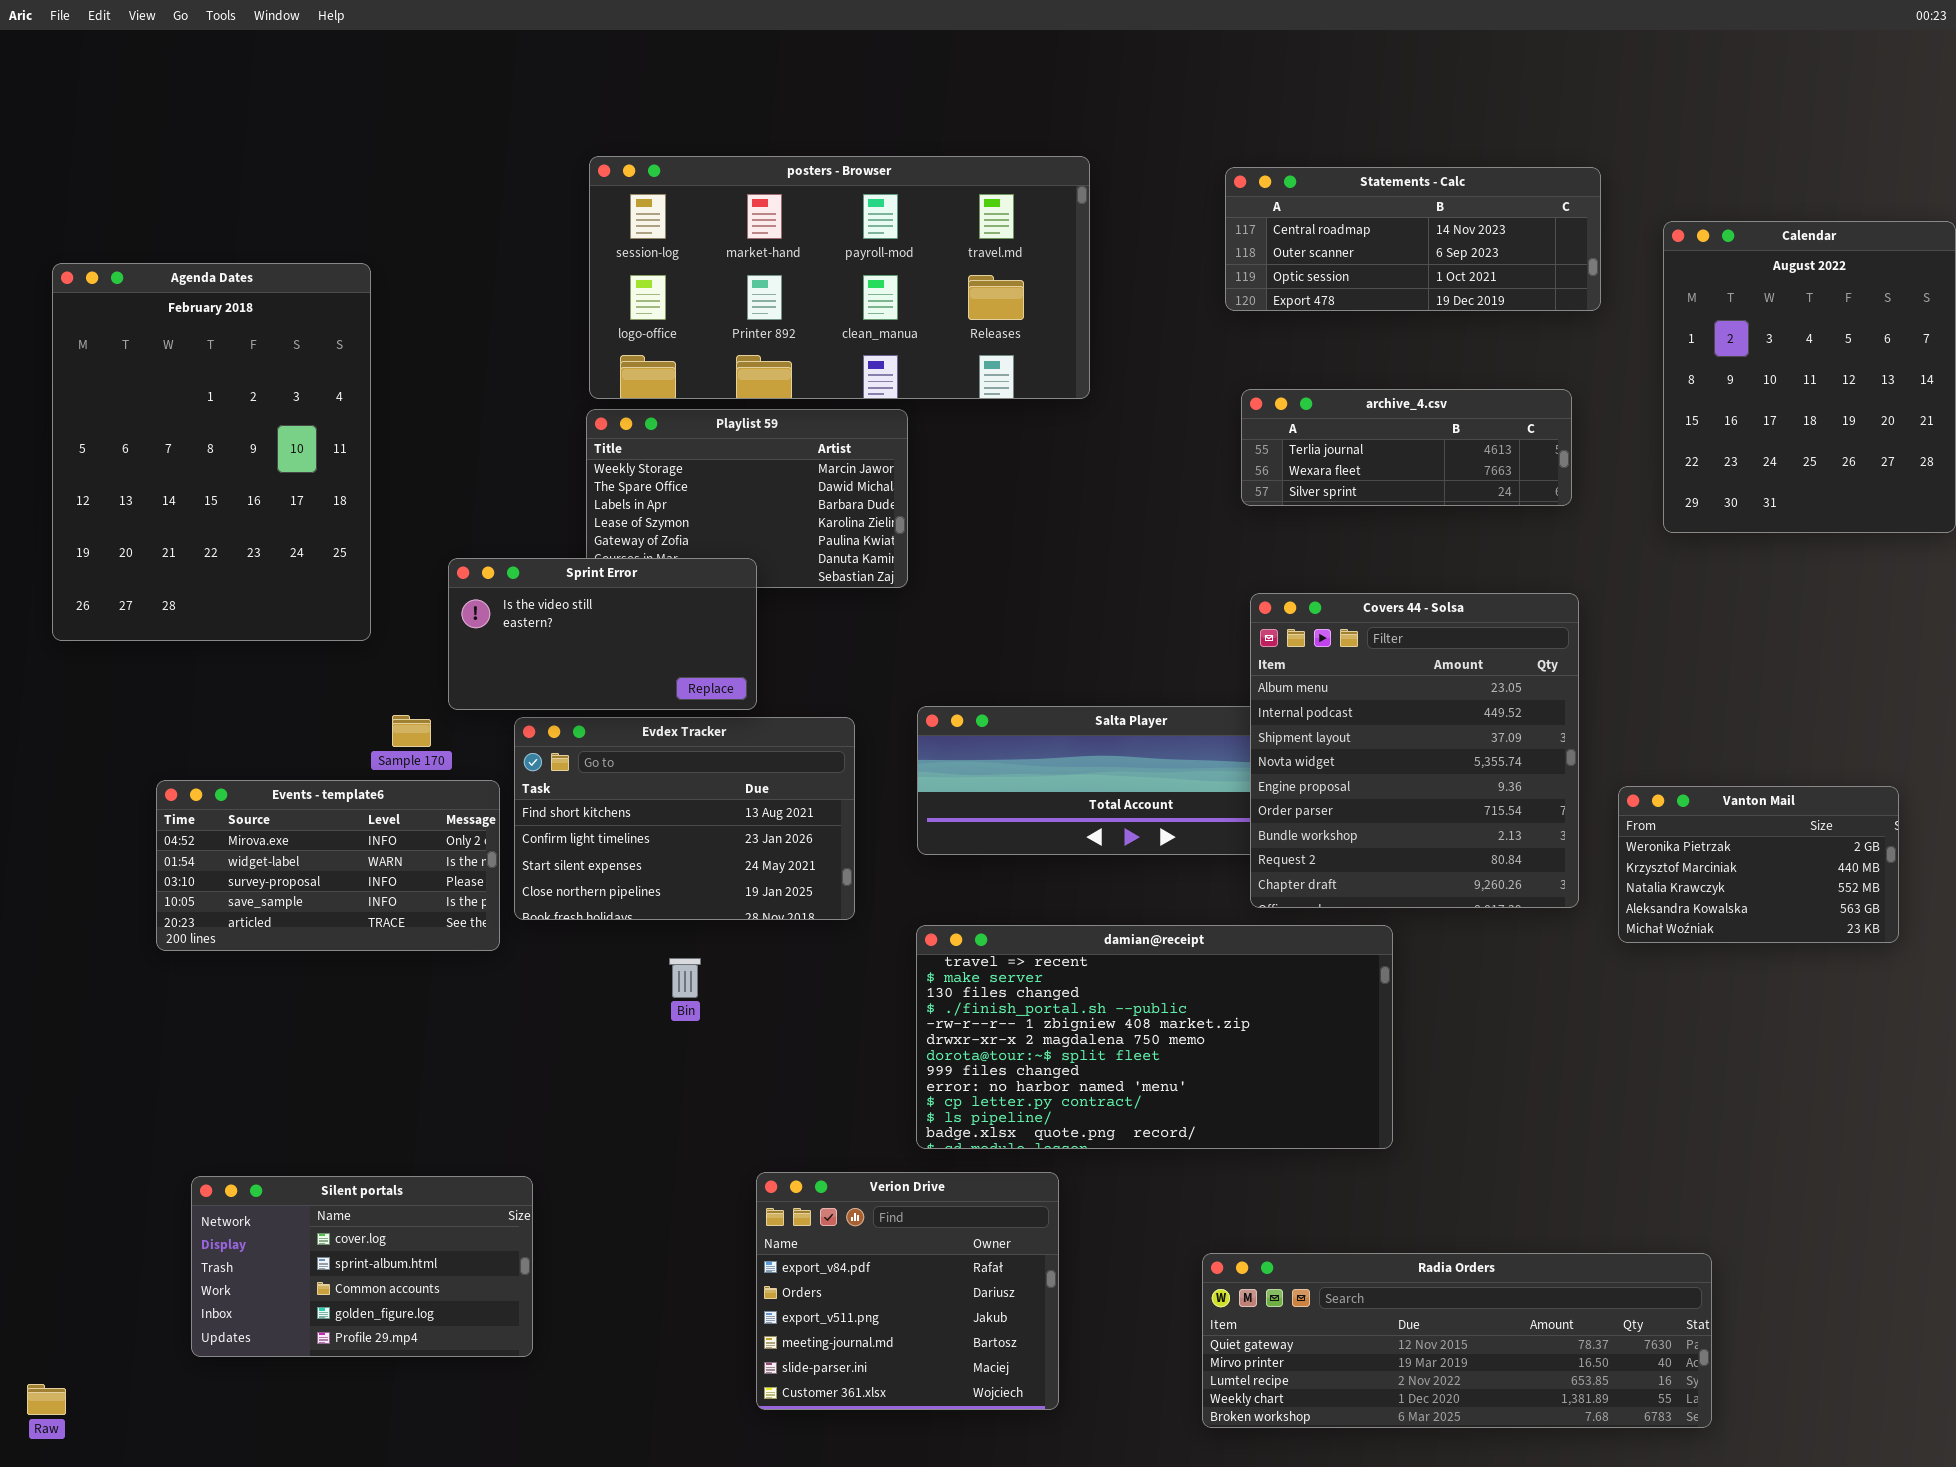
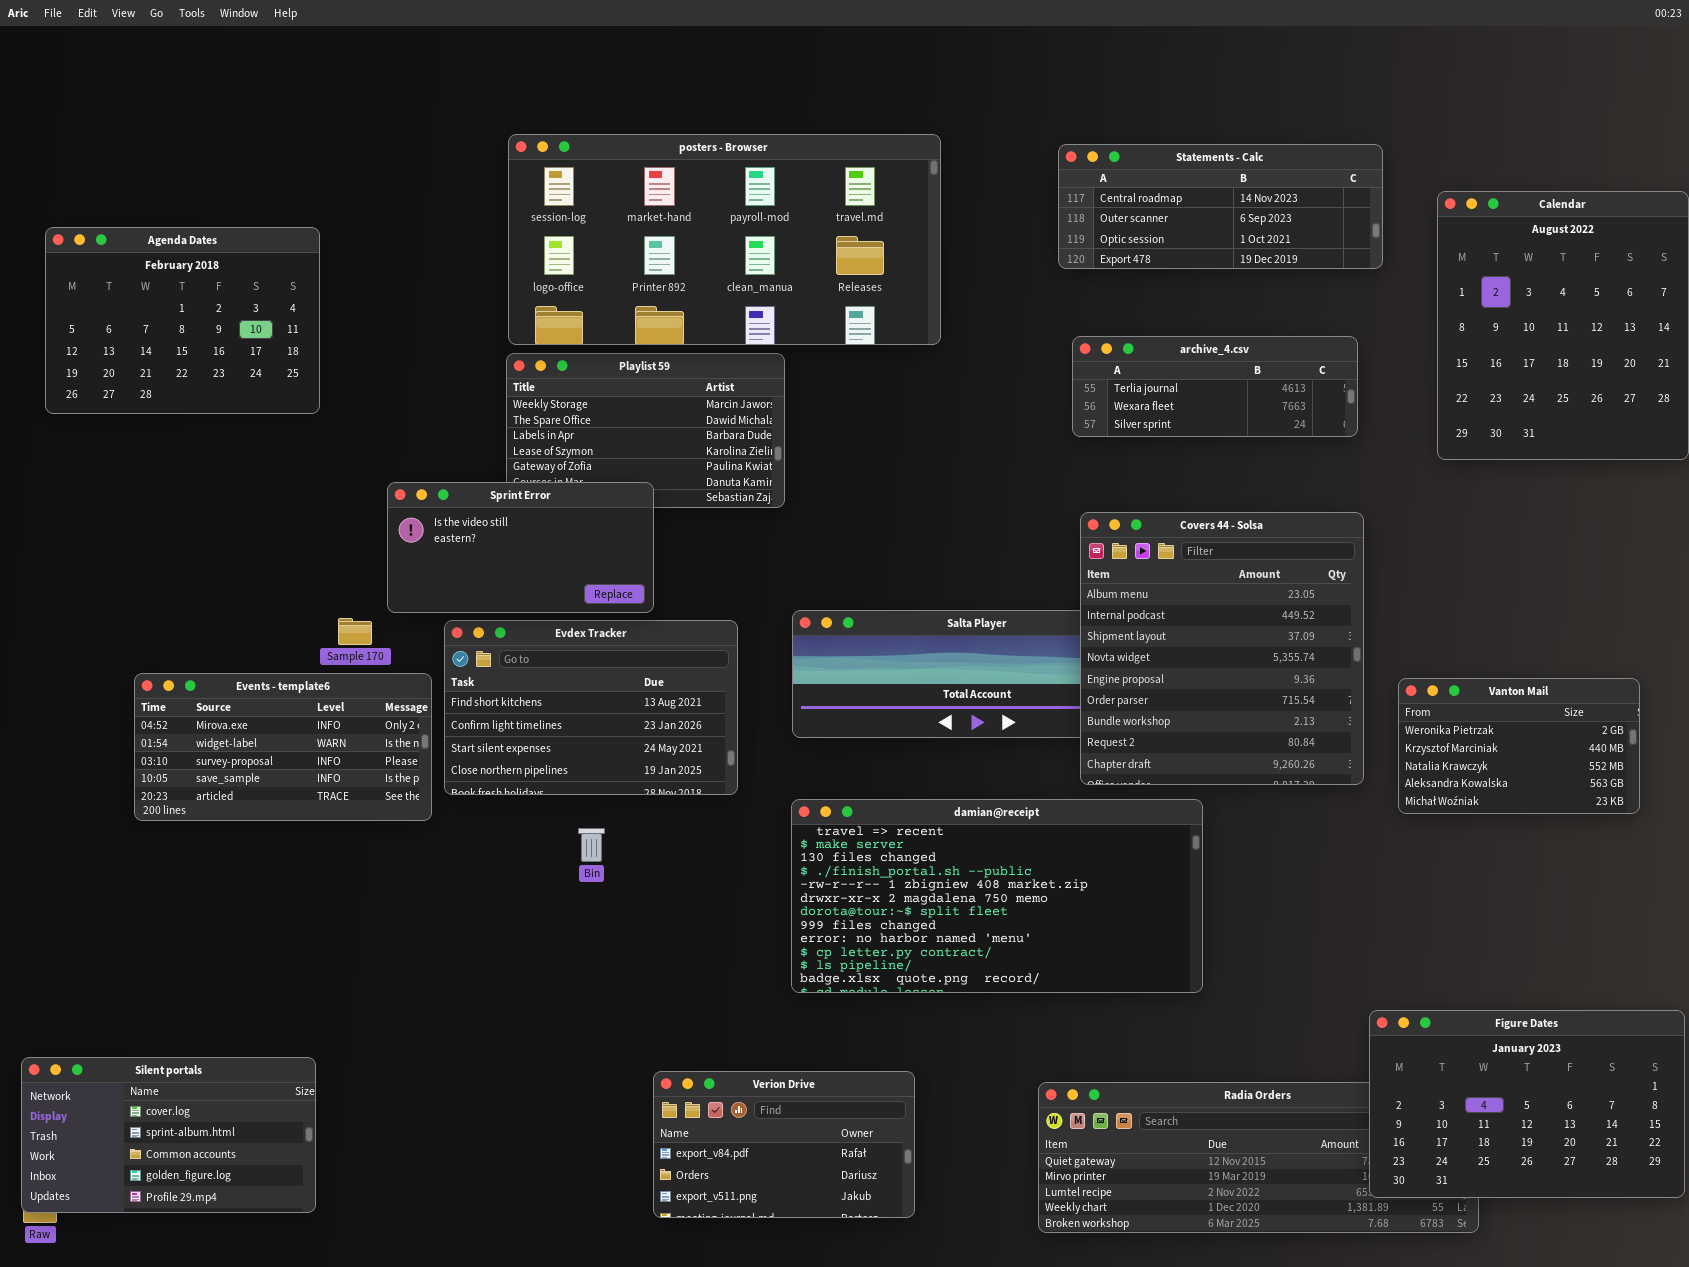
Agenda Dates: [52,263,371,641] -> [45,227,320,414], resized
Figure Dates: none -> [1369,1010,1685,1198], opened
Verion Drive: [756,1172,1059,1410] -> [653,1071,915,1218], resized
Silent portals: [191,1176,533,1357] -> [21,1057,316,1213], moved

